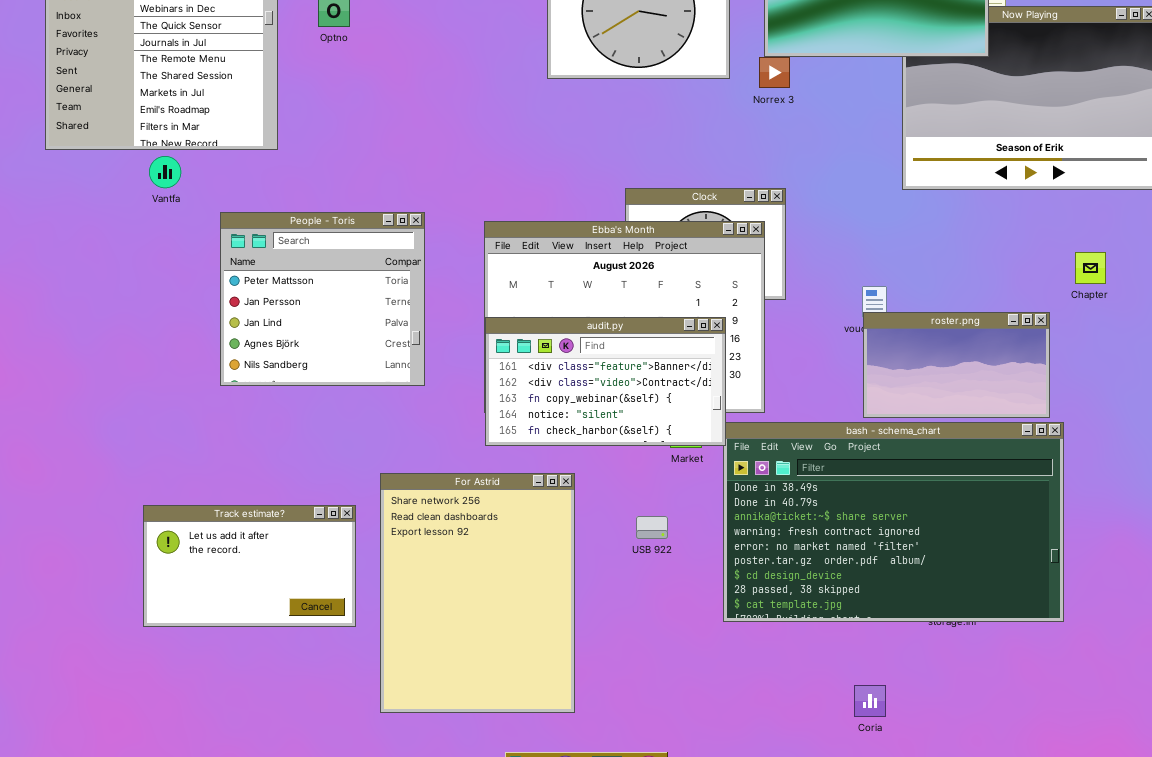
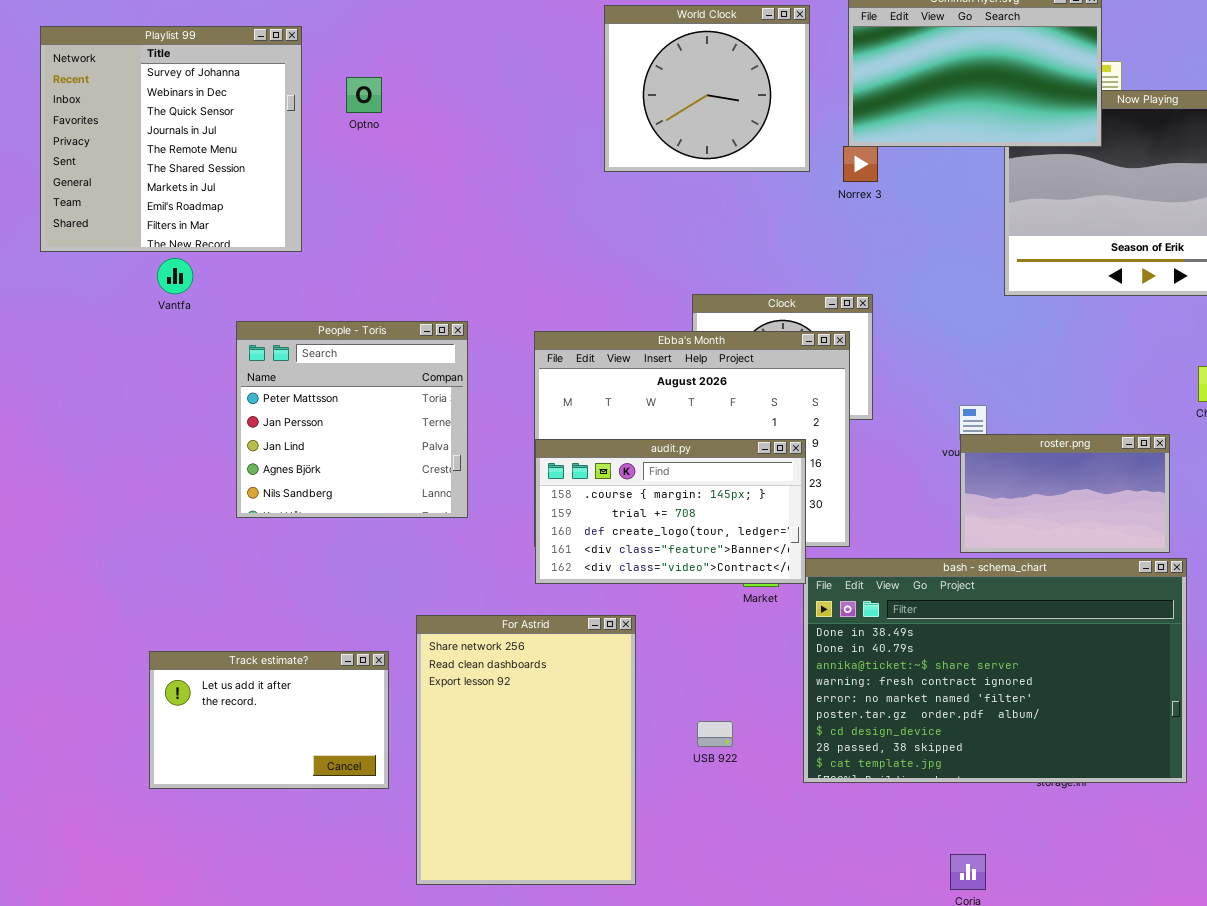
audit.py: [485,317,726,446] -> [535,439,806,584], scrolled up 3 rows
USB 922: [636,516,668,539] -> [697,721,733,747], moved

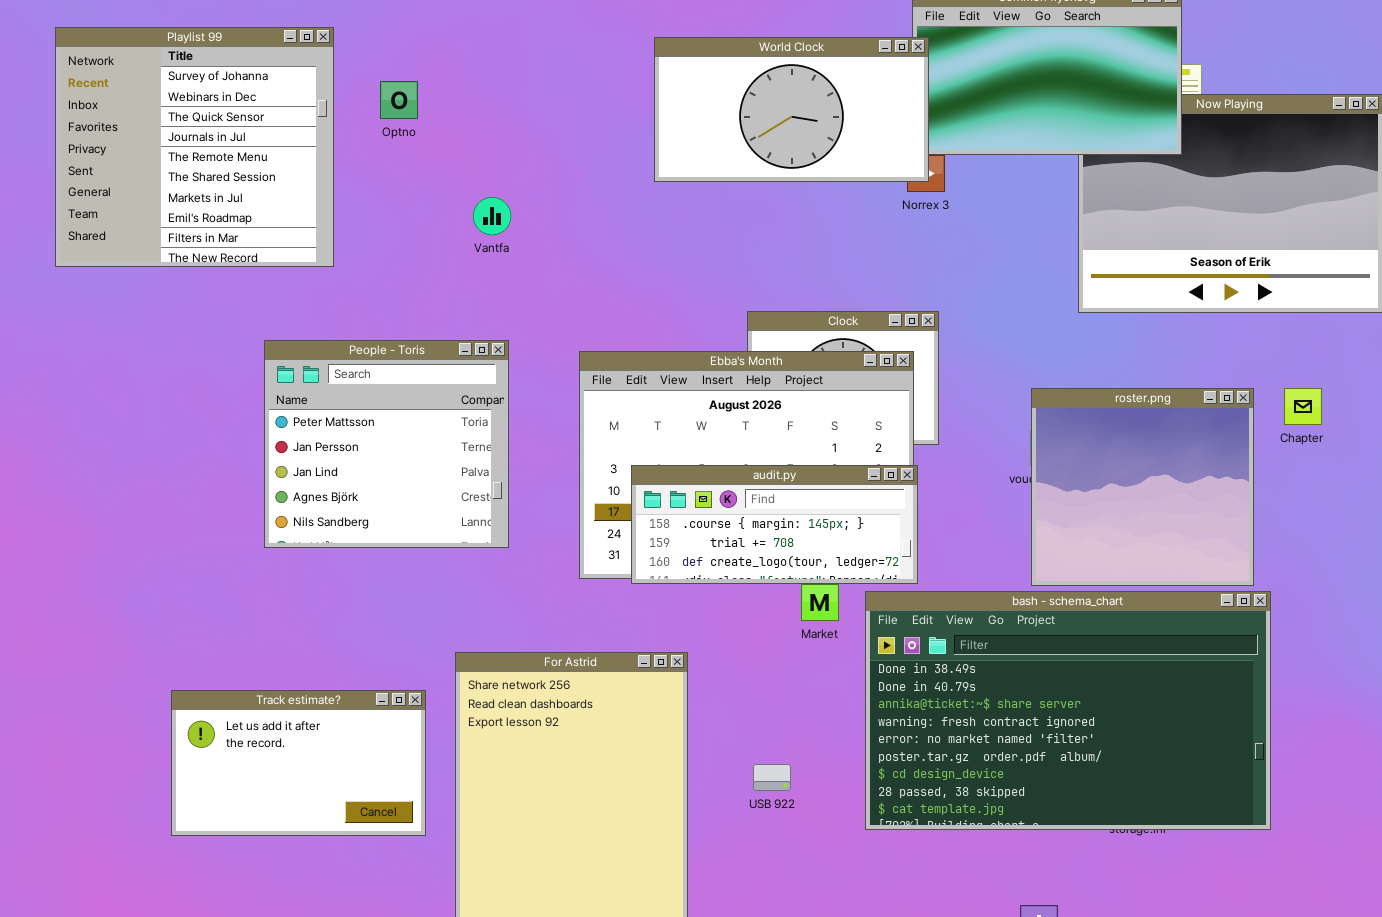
World Clock: [604,5,810,172] -> [654,37,929,182], resized
Vantfa: [157,258,193,294] -> [473,197,511,235], moved
roster.png: [960,434,1170,553] -> [1031,388,1254,586], resized
audit.py: [535,439,806,584] -> [631,465,918,584], moved, resized

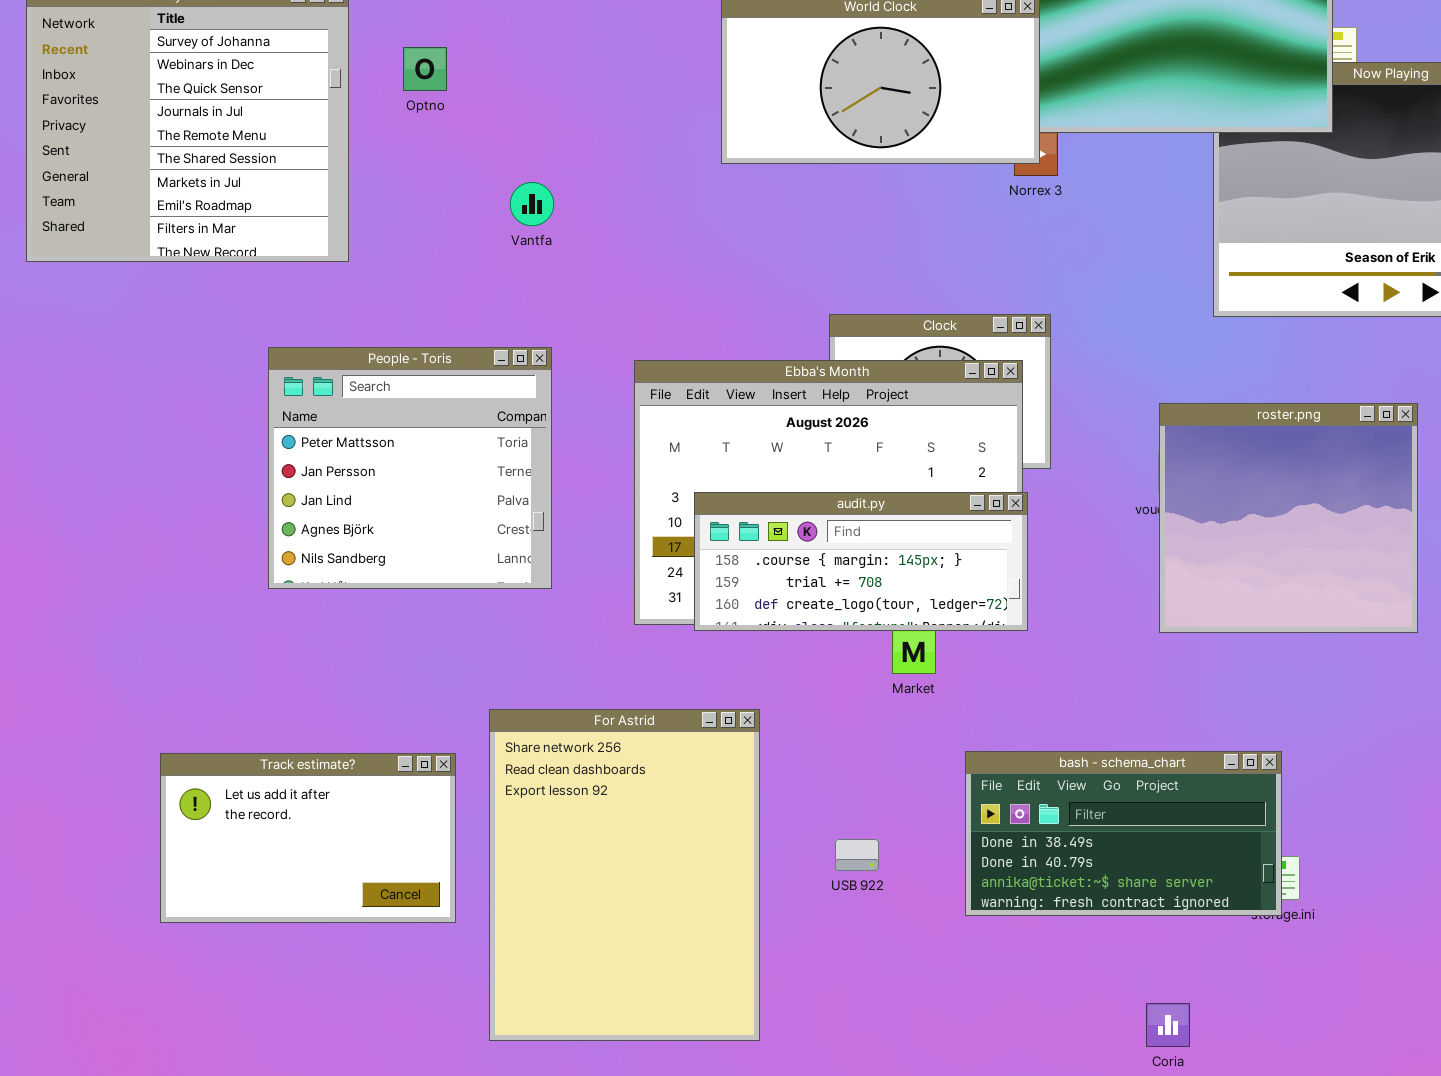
bash - schema_chart: [865,591,1271,830] -> [965,751,1282,916], resized

